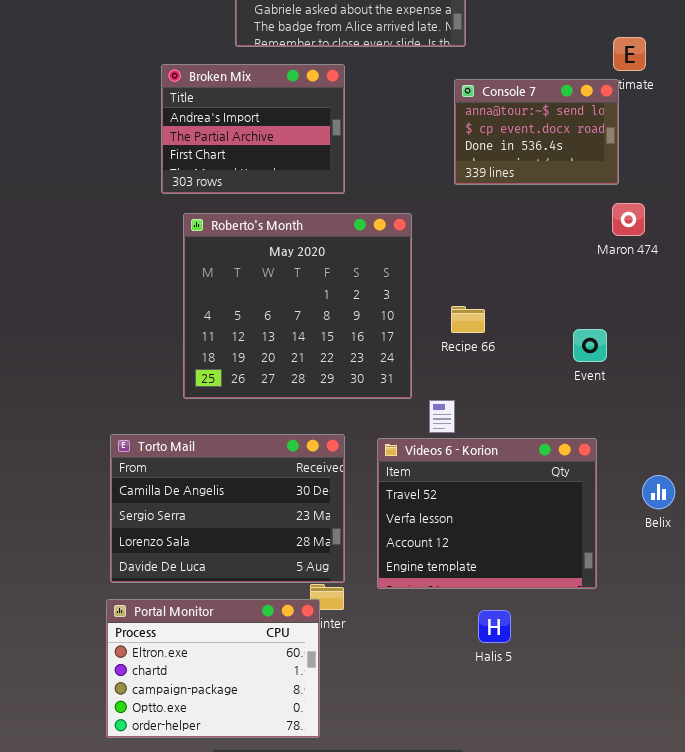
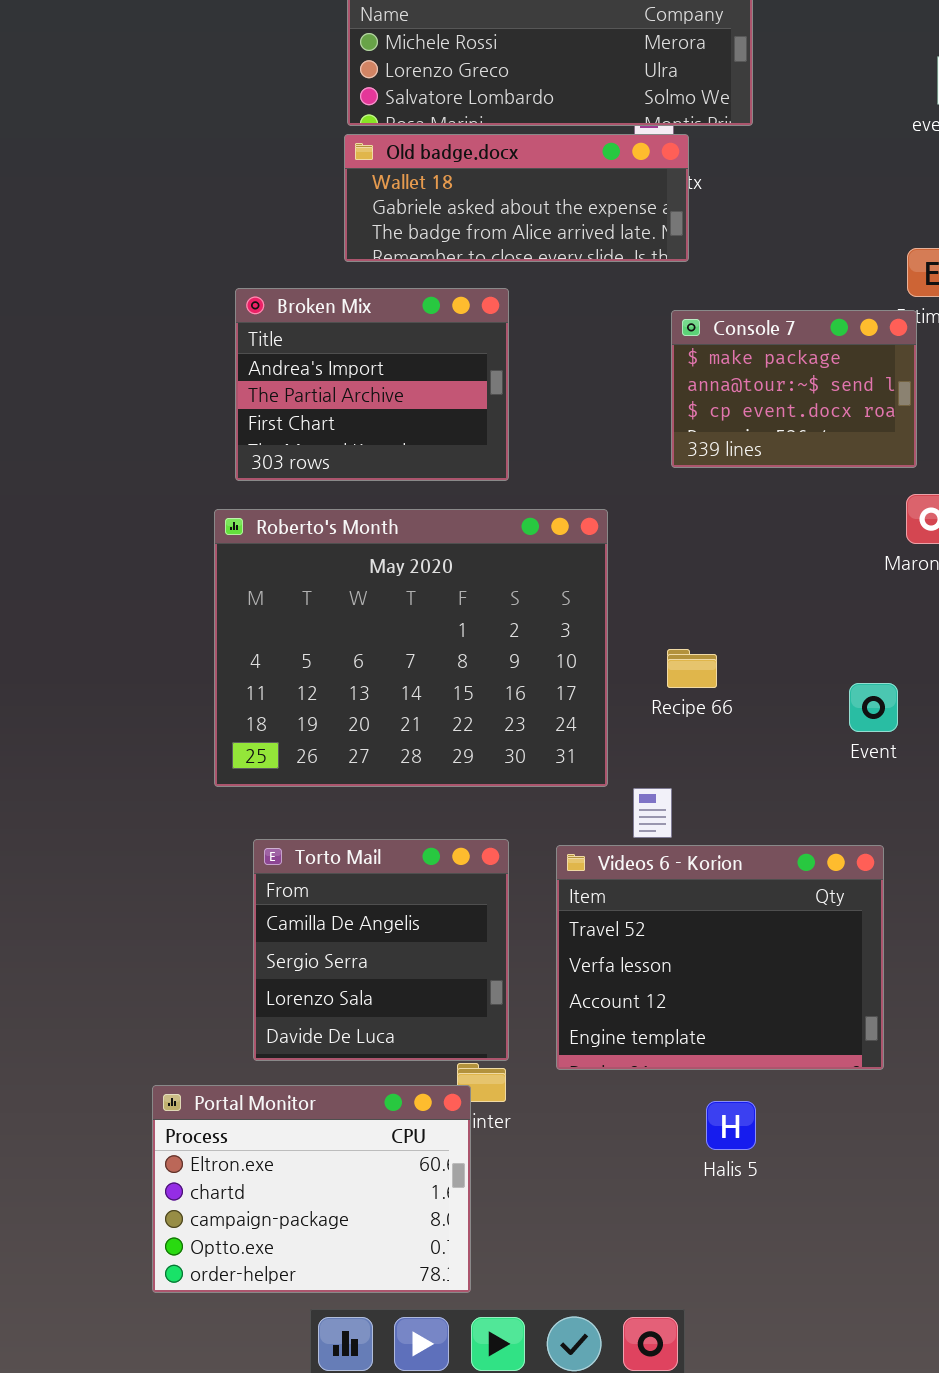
Console 7: [454,79,619,185] -> [671,310,917,468], scrolled up 1 row
Roberto's Month: [183,213,412,399] -> [214,509,608,787], resized
Torto Mail: [110,434,345,583] -> [253,839,509,1061], resized

